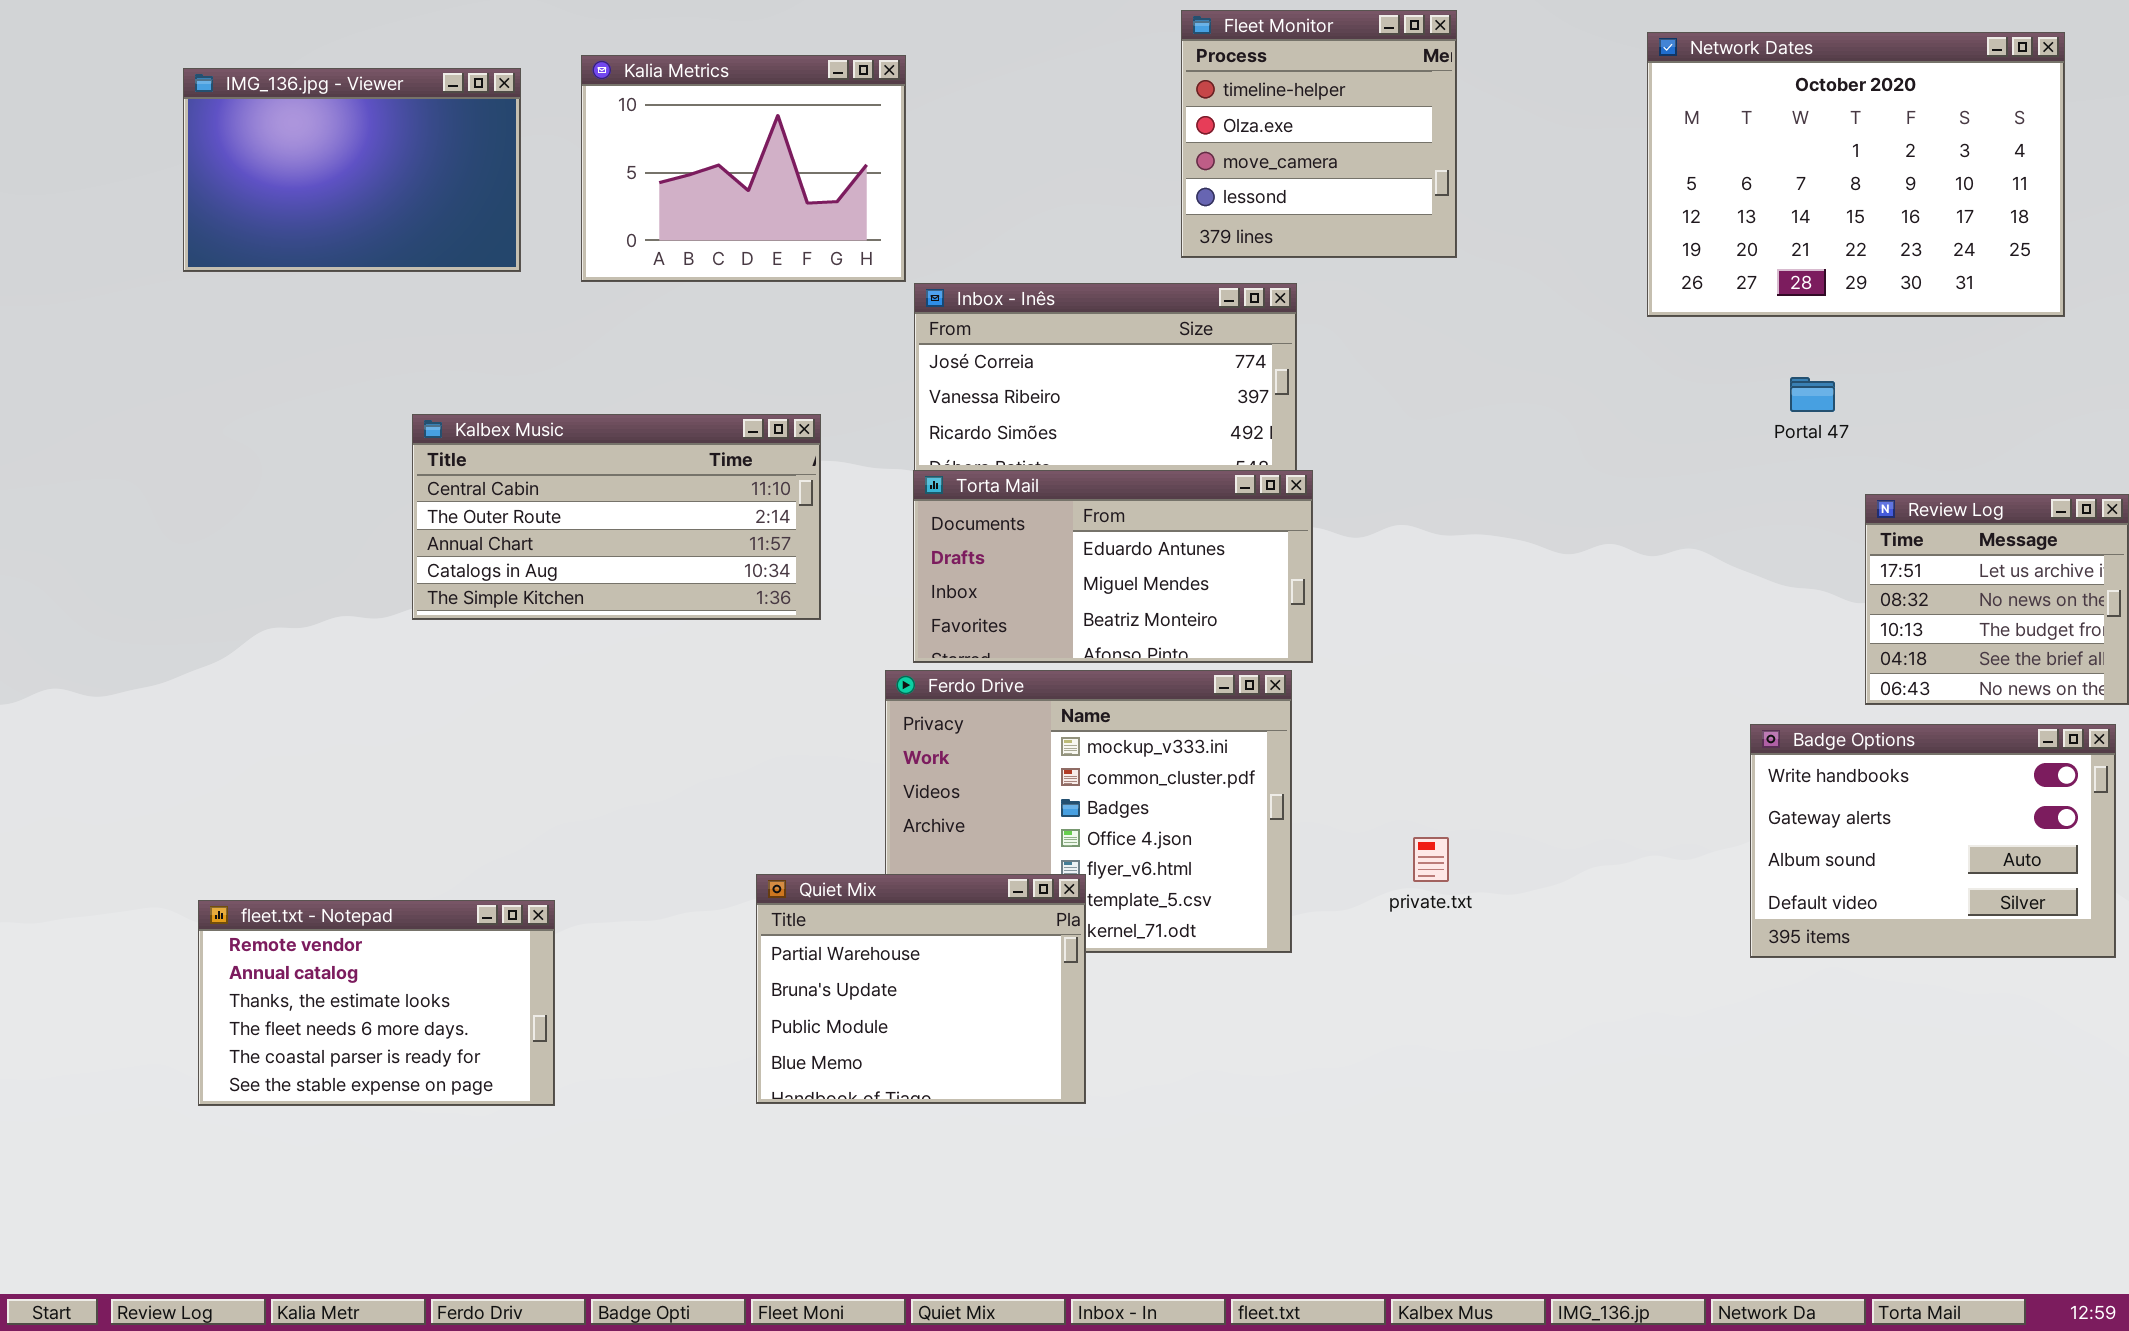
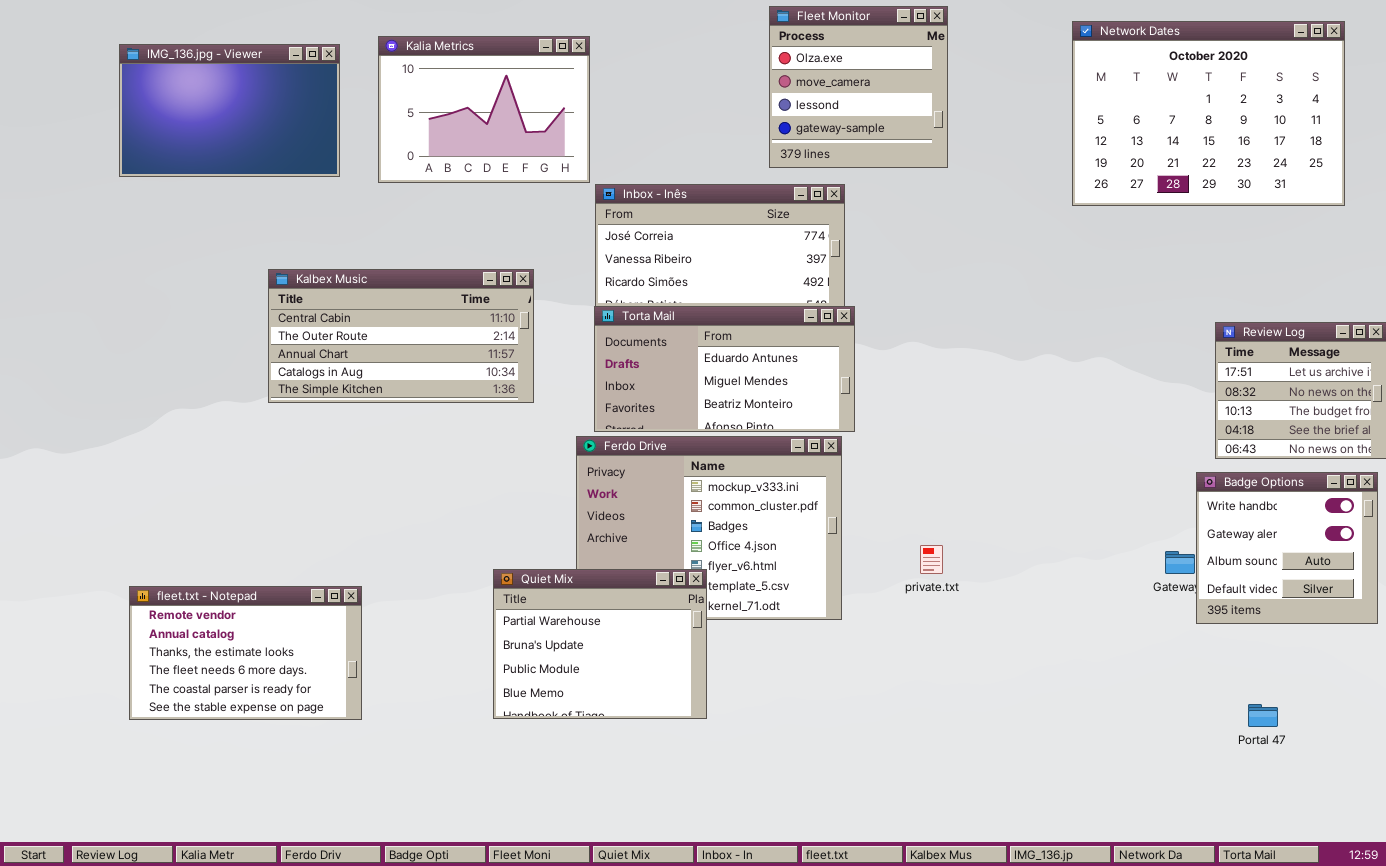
Fleet Monitor: [1181,10,1457,258] -> [769,6,948,168], scrolled down 1 row
Portal 47: [1790,377,1835,412] -> [1248,704,1278,727], moved
Badge Options: [1750,724,2116,958] -> [1196,472,1378,624], resized

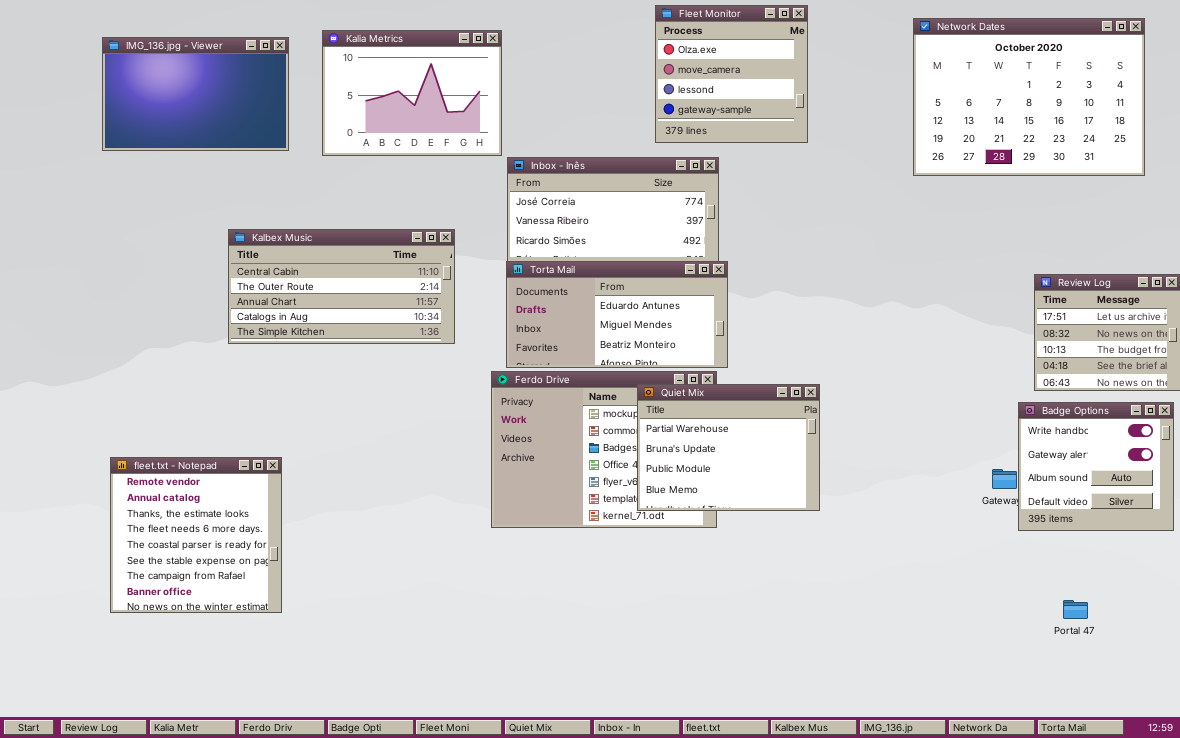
Quiet Mix: [493,569,707,719] -> [637,384,820,511], moved
fleet.txt - Notepad: [129,586,362,720] -> [110,457,282,613], resized

